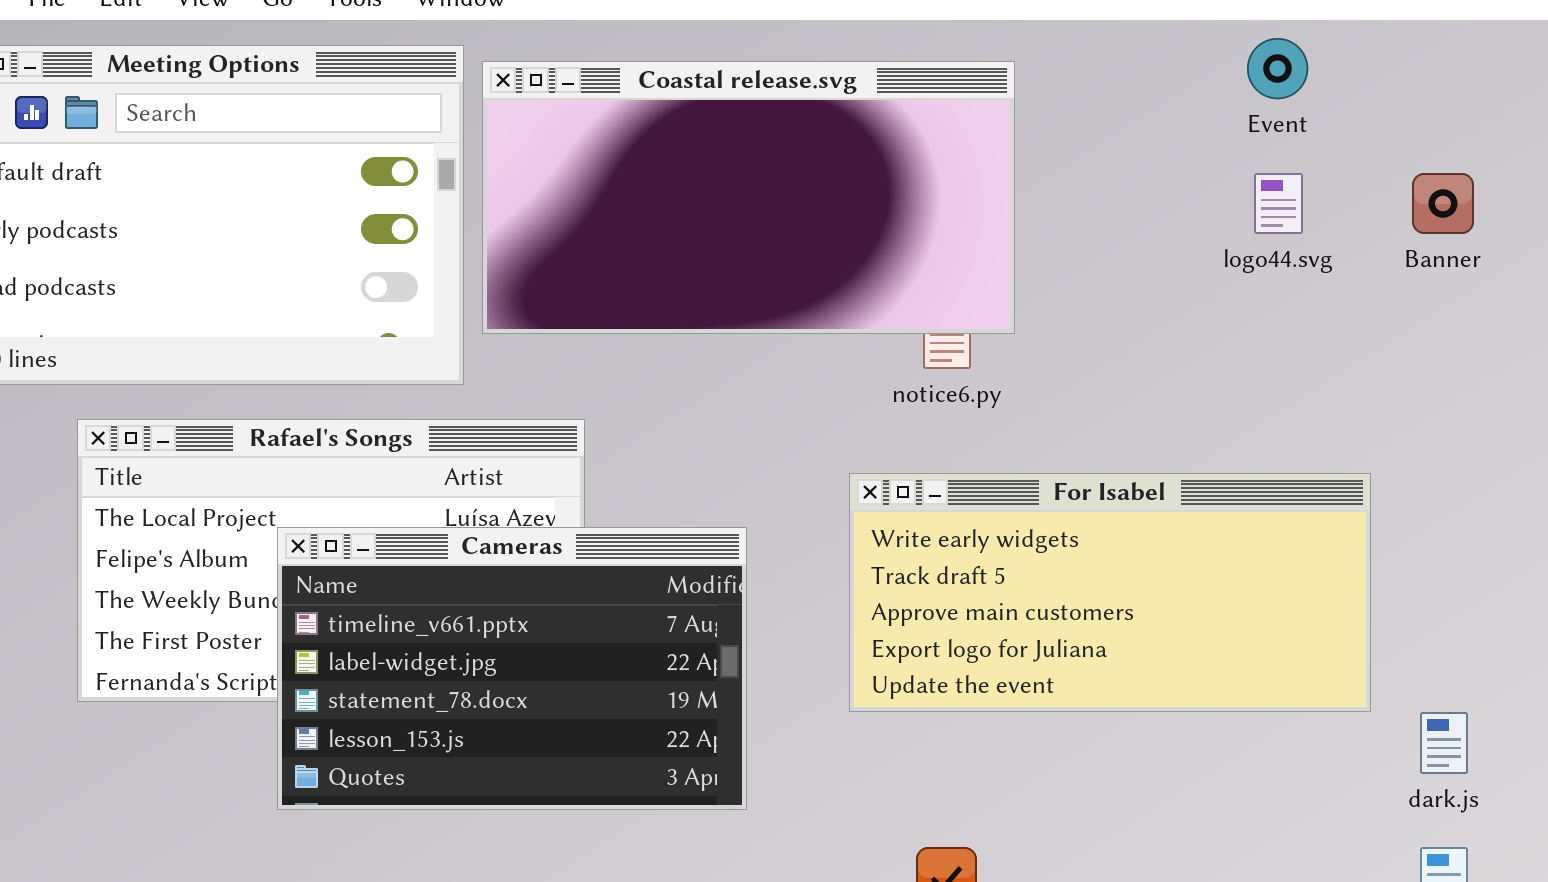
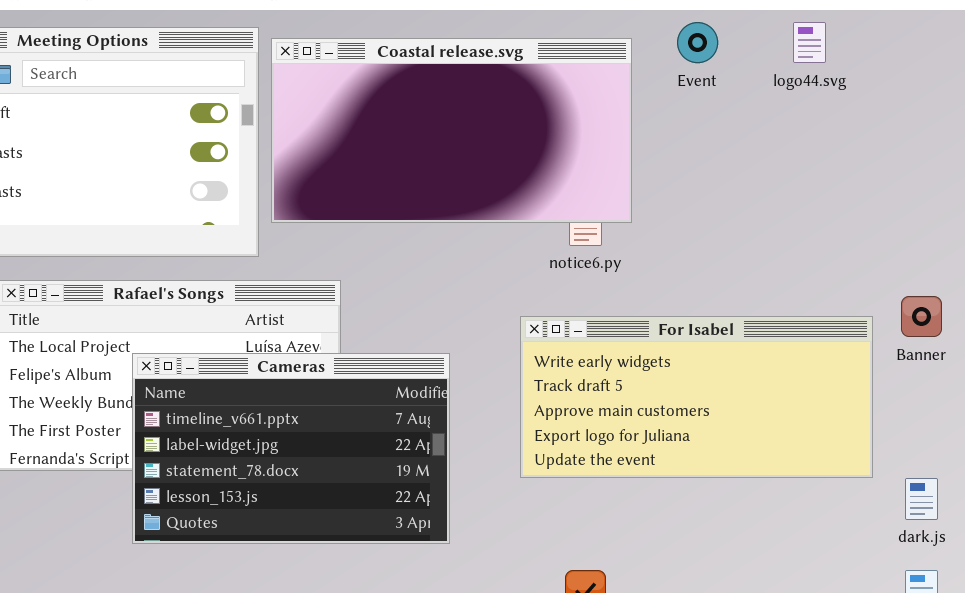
Event: [1247,38,1308,99] -> [677,22,718,63], moved
logo44.svg: [1254,173,1303,234] -> [793,22,826,63], moved
Banner: [1412,173,1474,234] -> [901,296,942,337], moved

